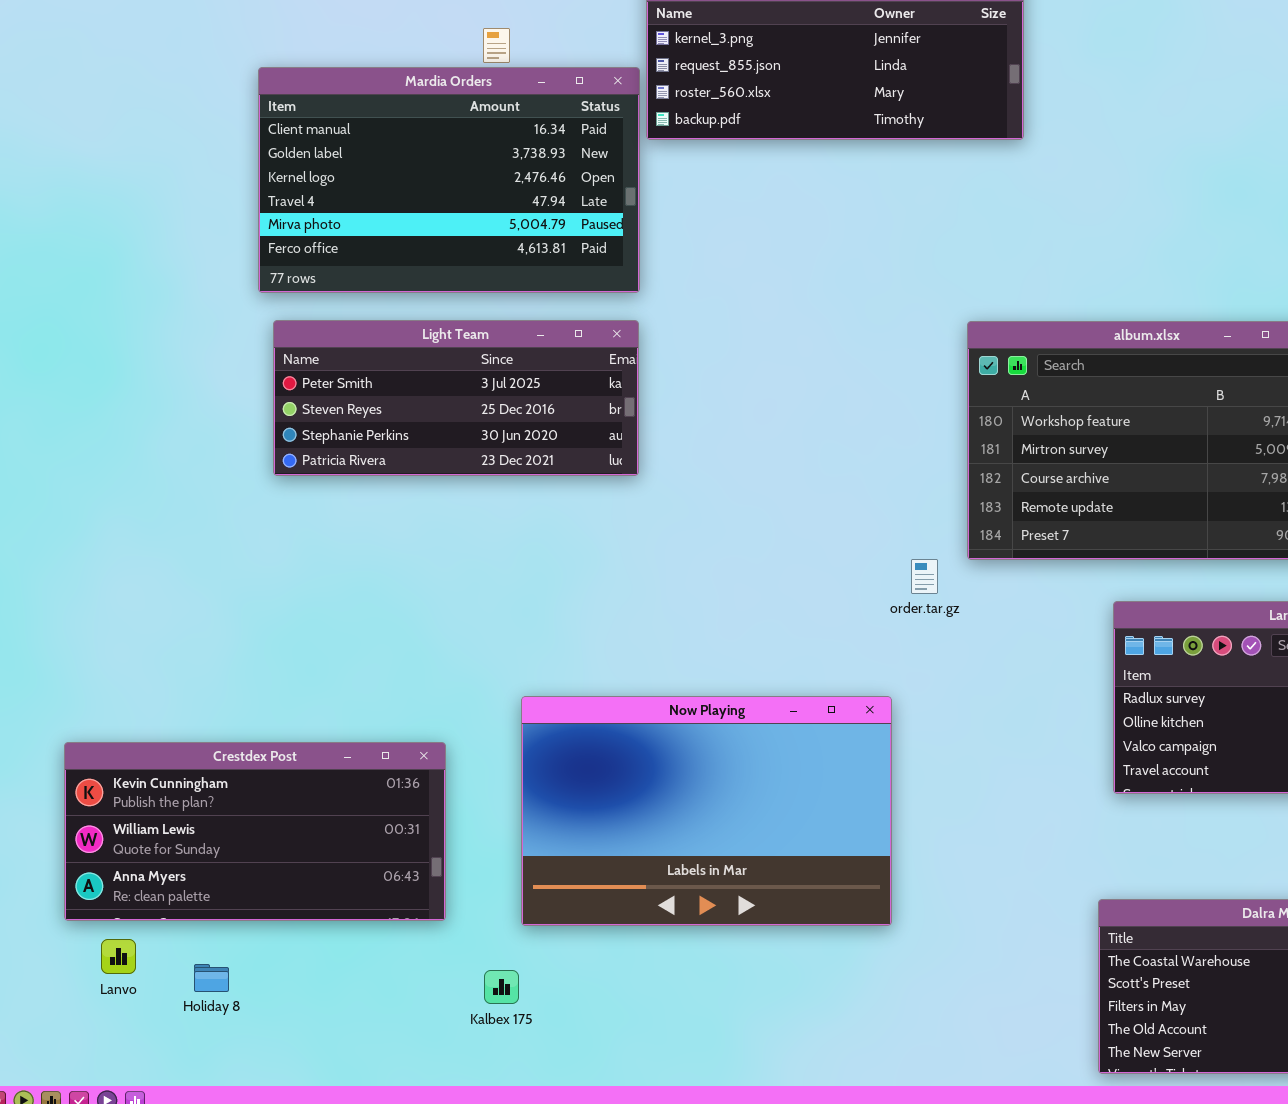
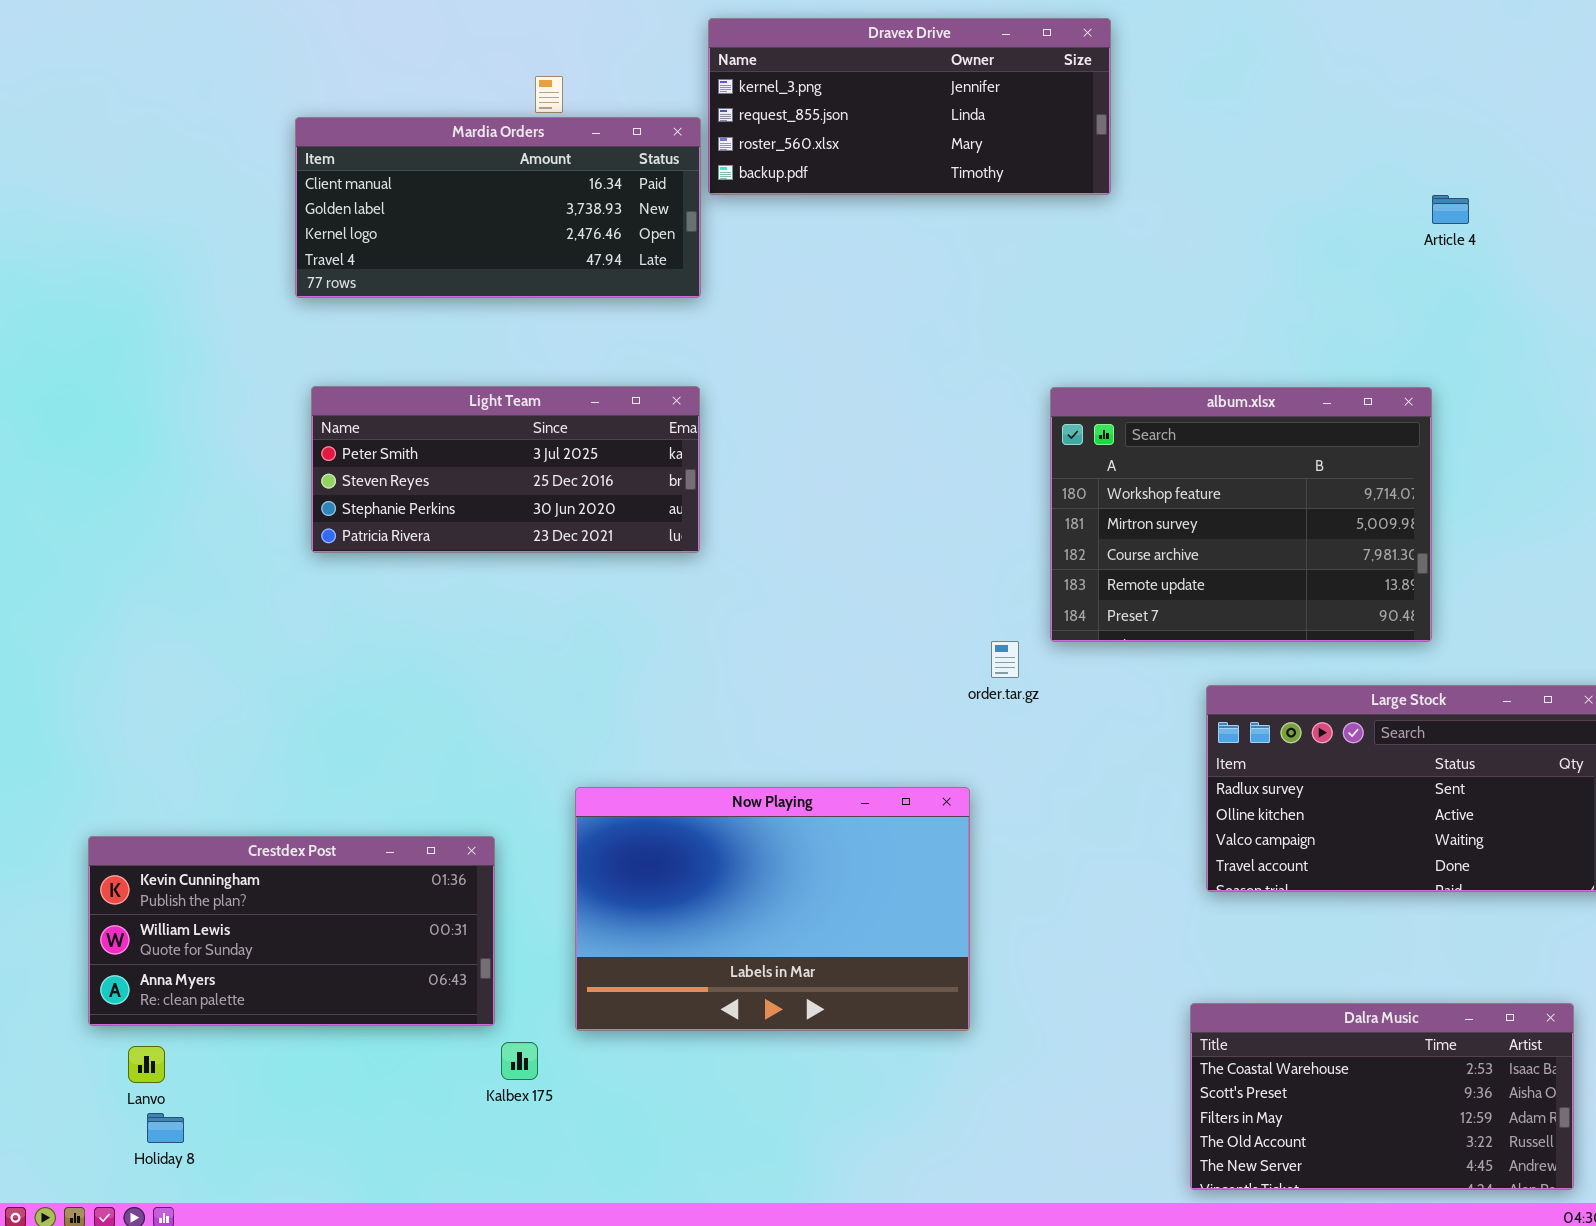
Mardia Orders: [258,67,640,293] -> [295,117,701,298], resized
Holiday 8: [194,964,229,992] -> [147,1113,184,1143], moved
Kalbex 175: [484,970,519,1004] -> [501,1042,538,1080], moved

